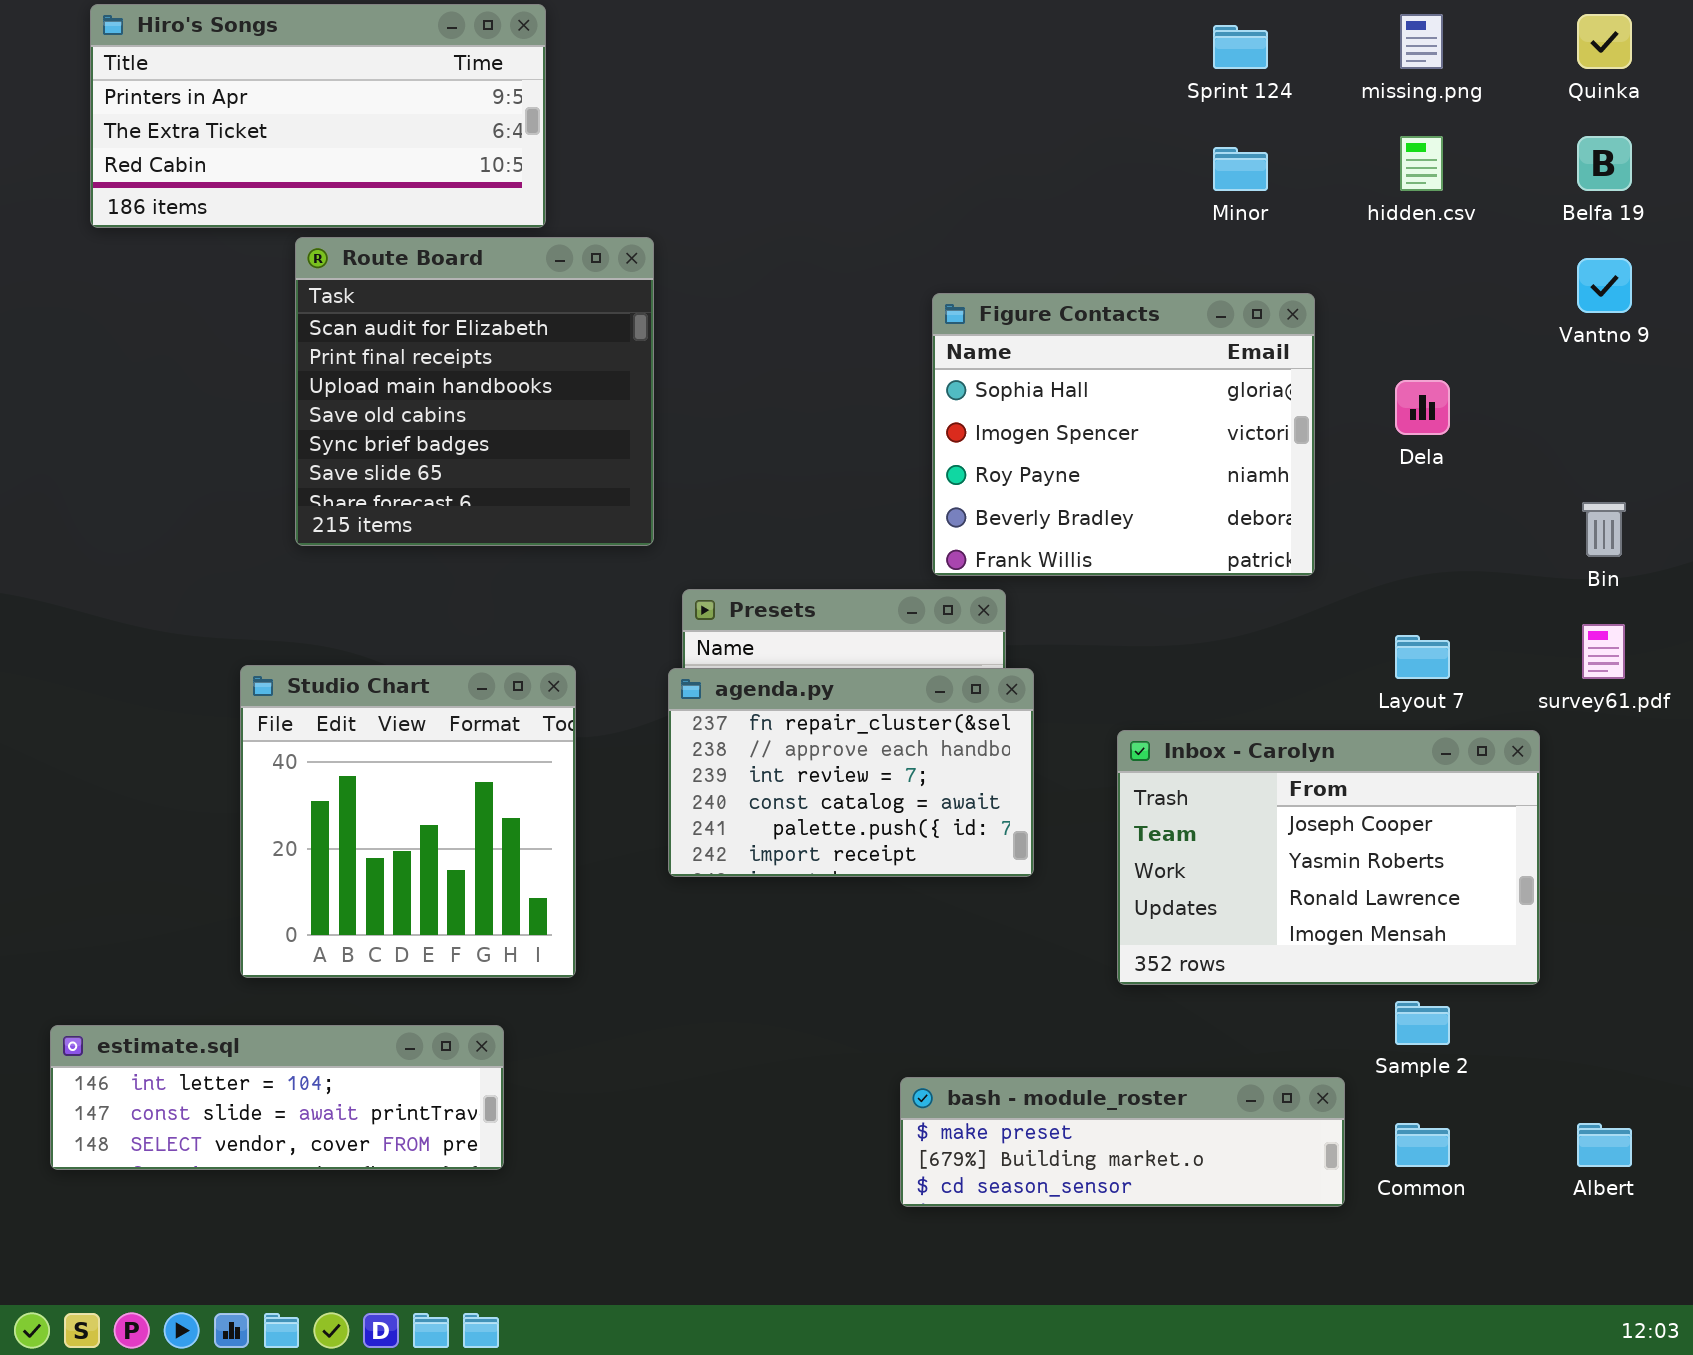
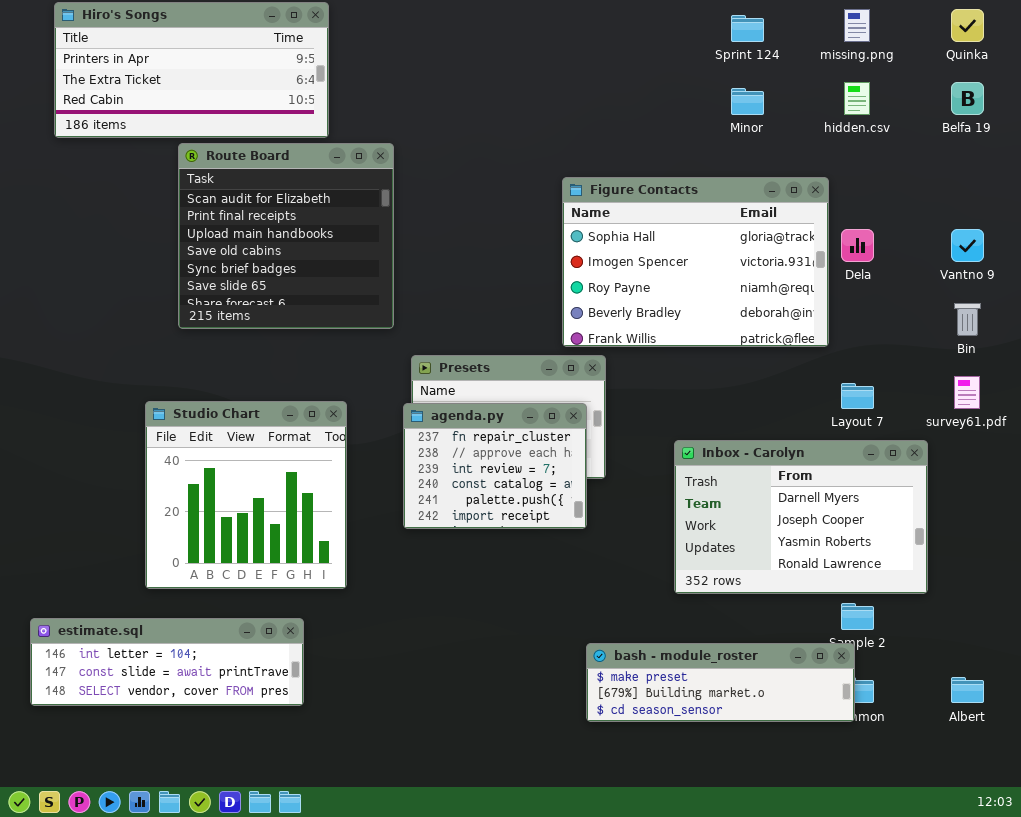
Vantno 9: [1577,258,1632,313] -> [951,229,984,262], moved
Figure Contacts: [932,293,1315,576] -> [562,177,829,347], resized
agenda.py: [668,668,1034,877] -> [403,403,587,529], resized
Inbox - Carolyn: [1117,730,1540,985] -> [674,440,928,594], scrolled up 1 row
bash - module_roster: [900,1077,1345,1207] -> [586,643,855,722], moved

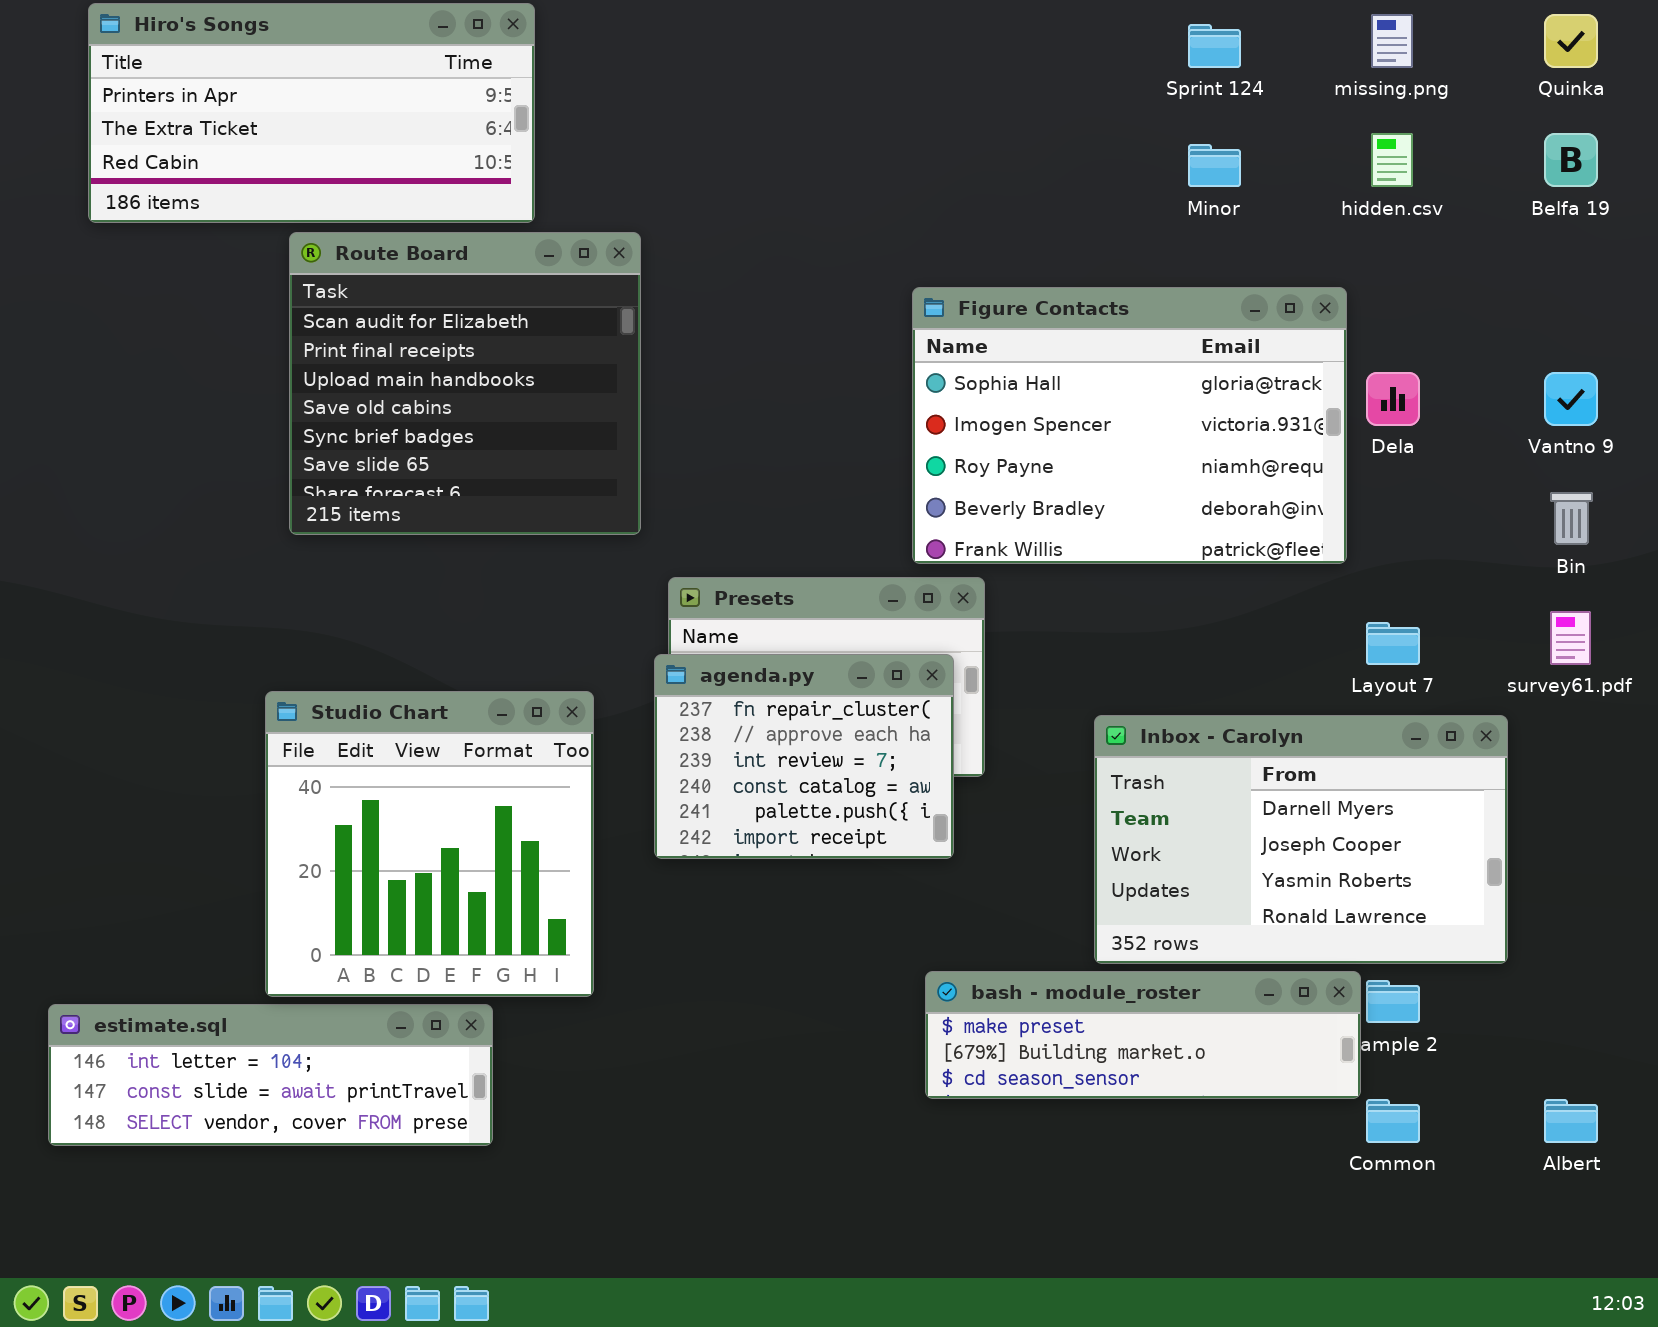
Studio Chart: [145,401,347,589] -> [265,691,594,997], moved
bash - module_roster: [586,643,855,722] -> [925,971,1361,1099], moved

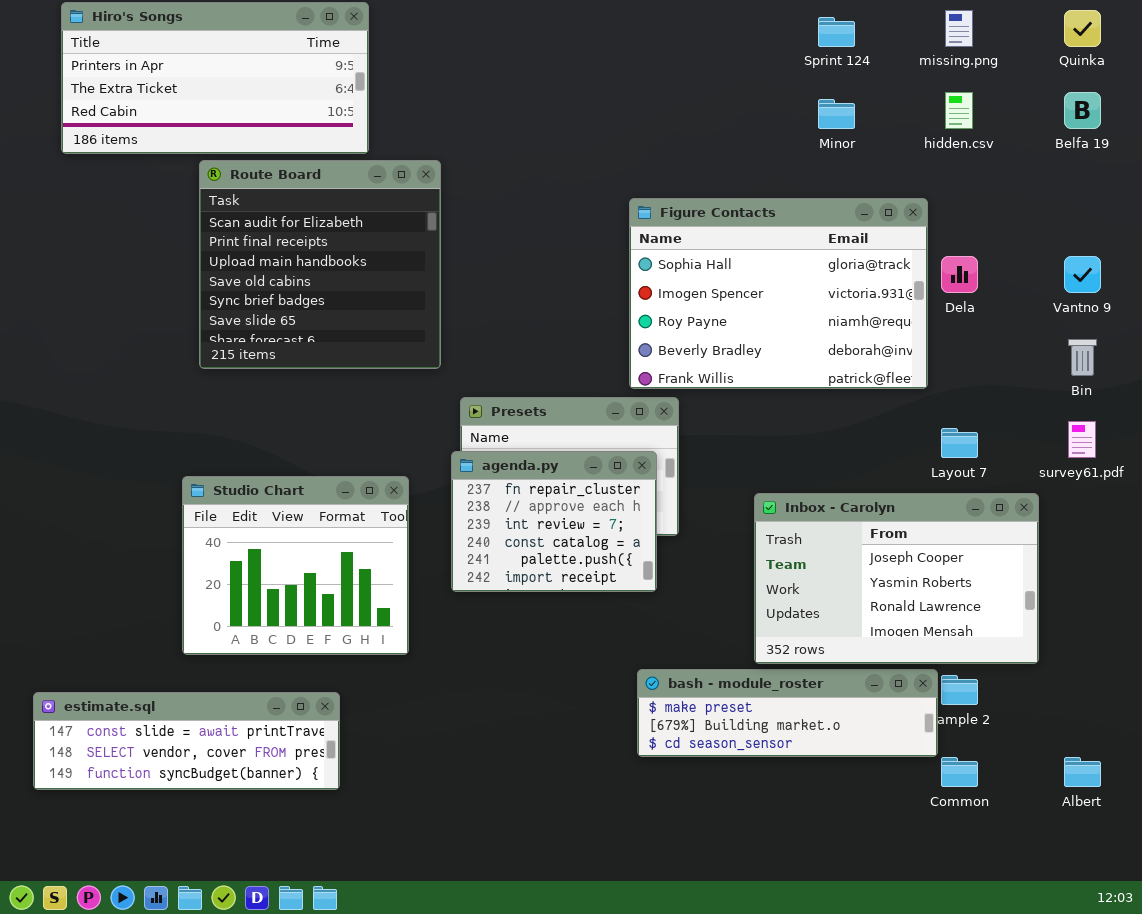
Studio Chart: [265,691,594,997] -> [182,476,409,655], resized
Inbox - Carolyn: [1094,715,1508,964] -> [754,493,1039,664], scrolled down 1 row
estimate.sql: [48,1004,493,1146] -> [33,692,340,790], scrolled down 1 row

